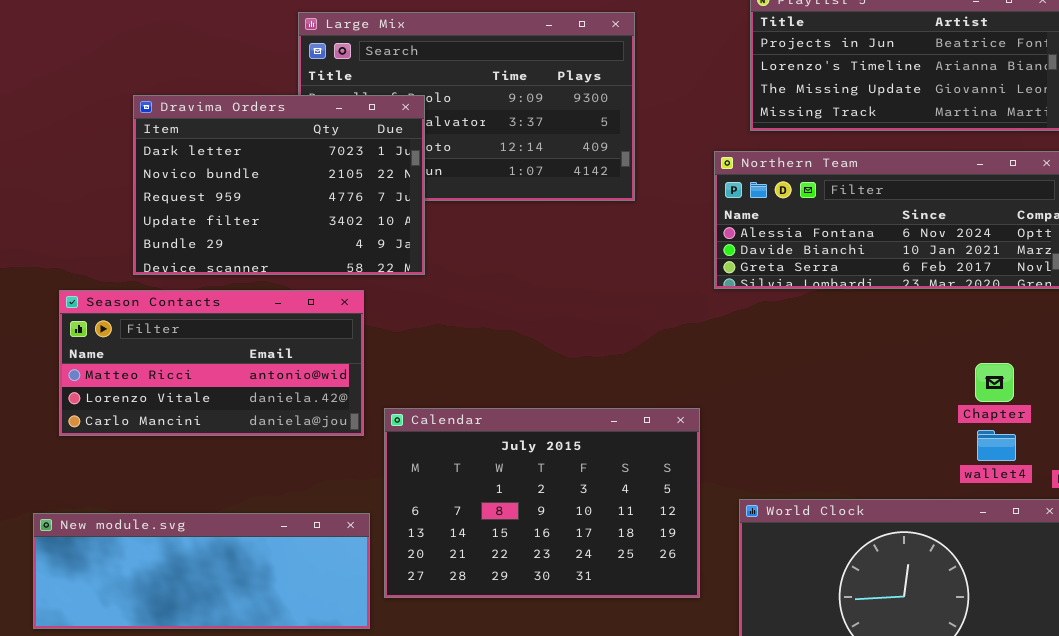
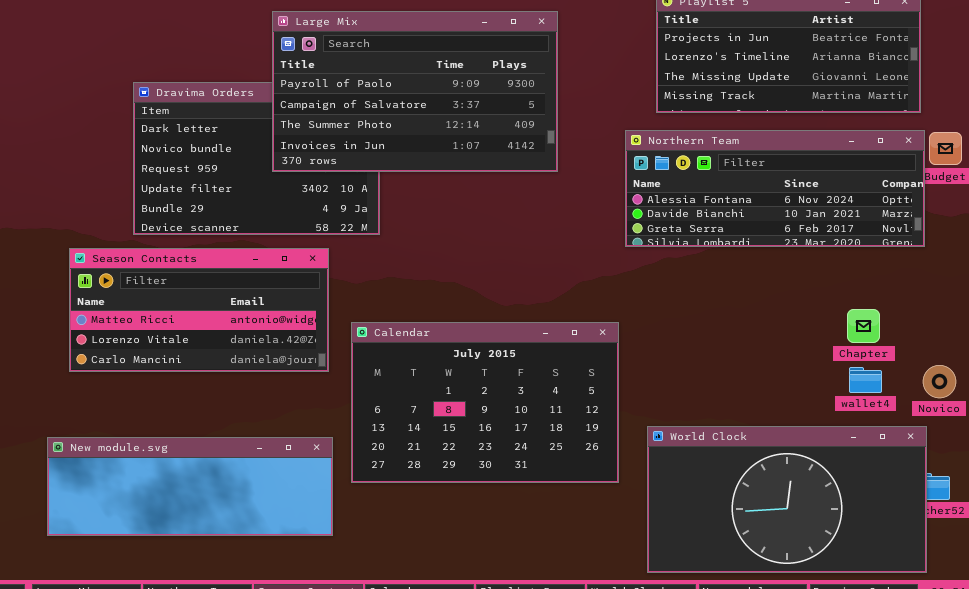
Large Mix: [298,12,635,201] -> [272,11,558,172], raised
Calendar: [384,408,700,598] -> [351,322,619,483], moved

